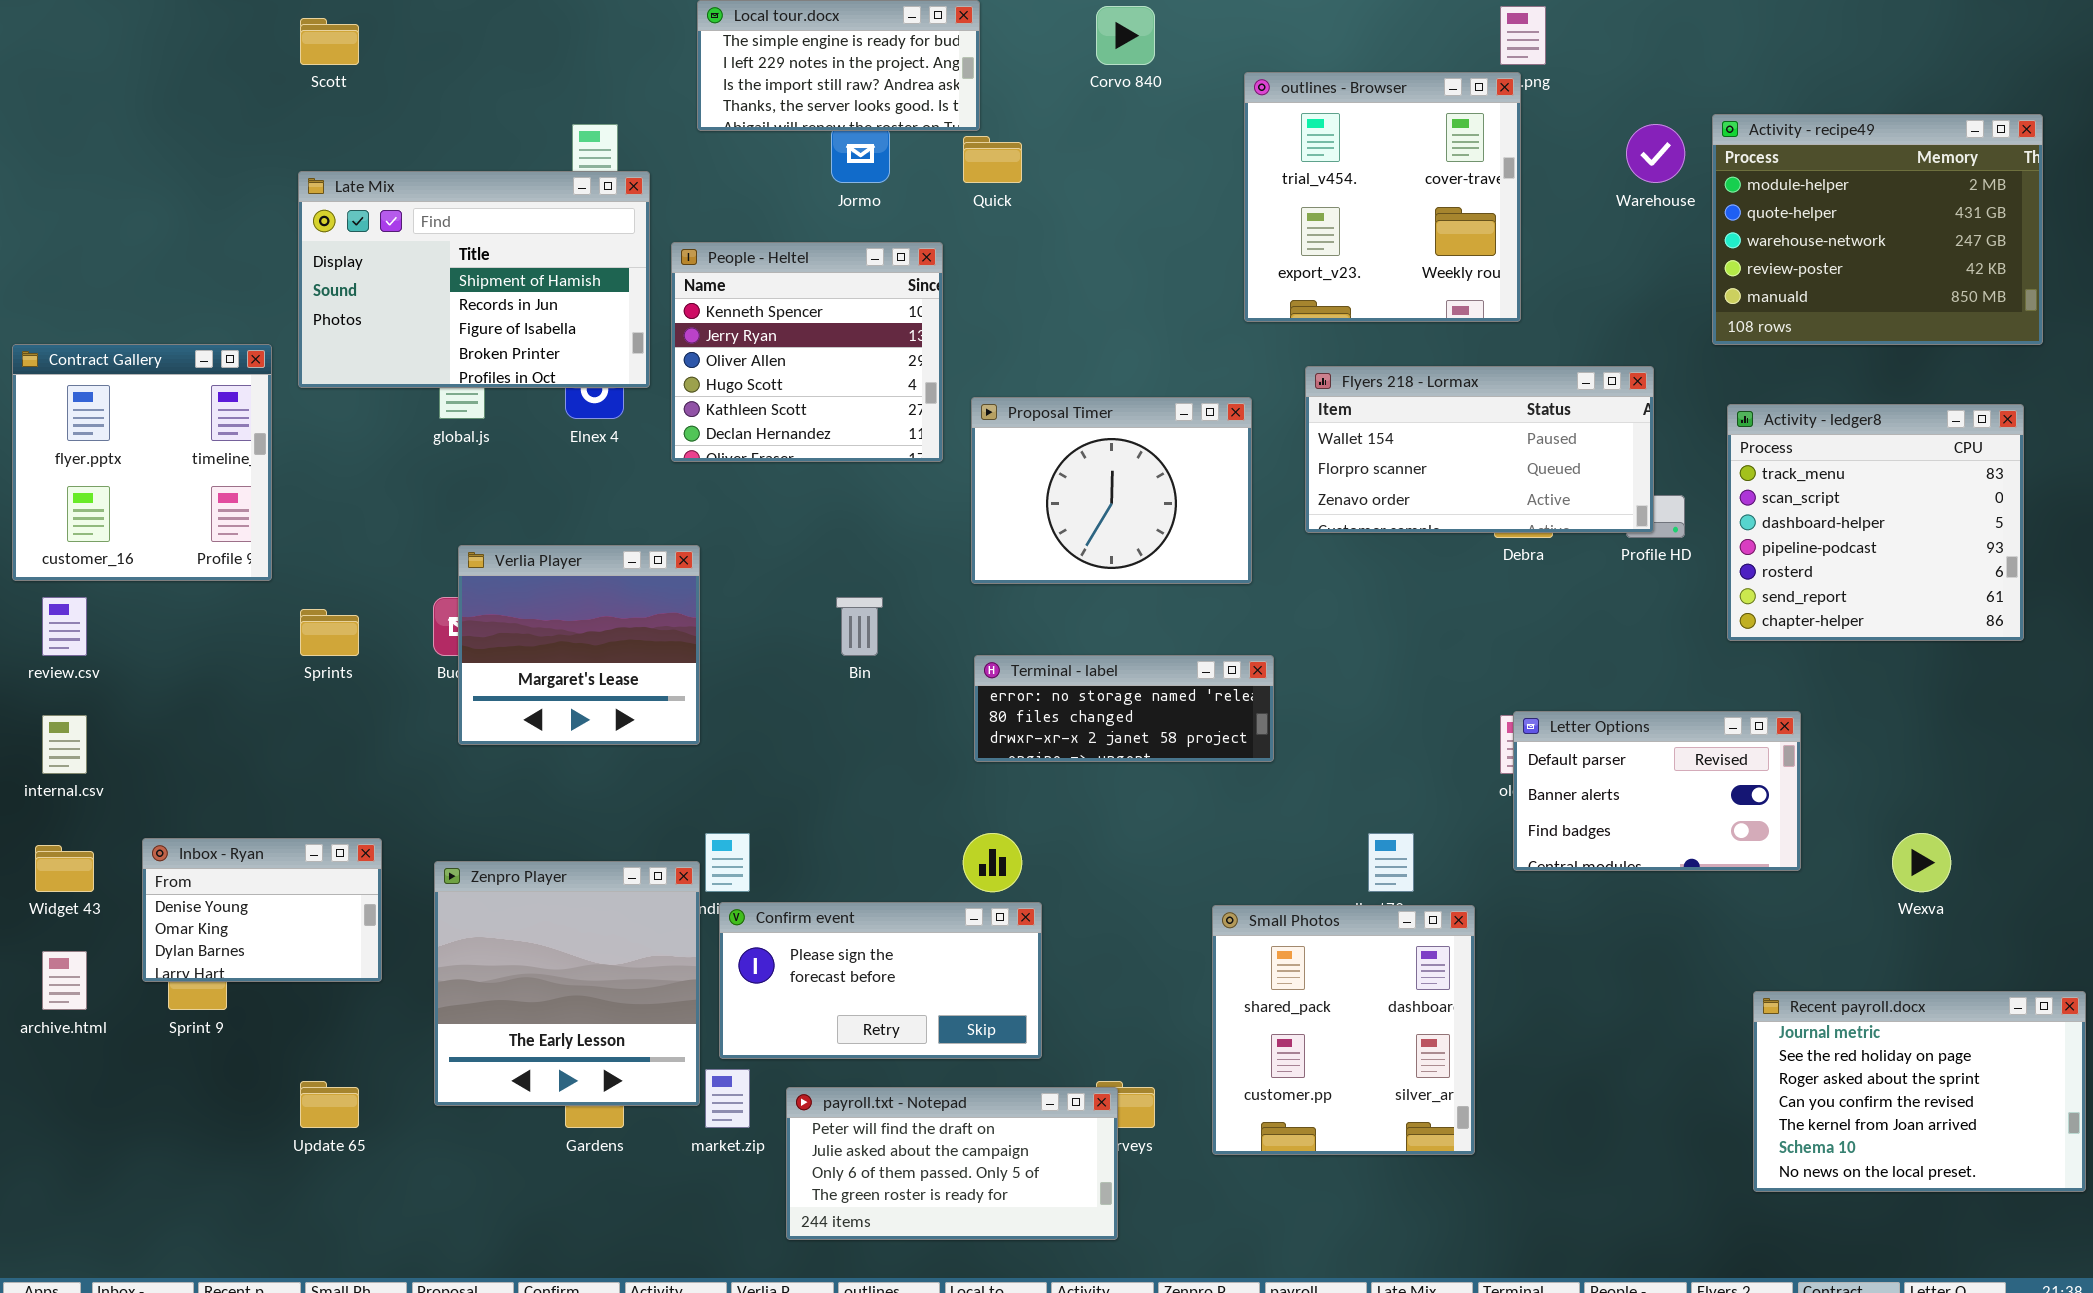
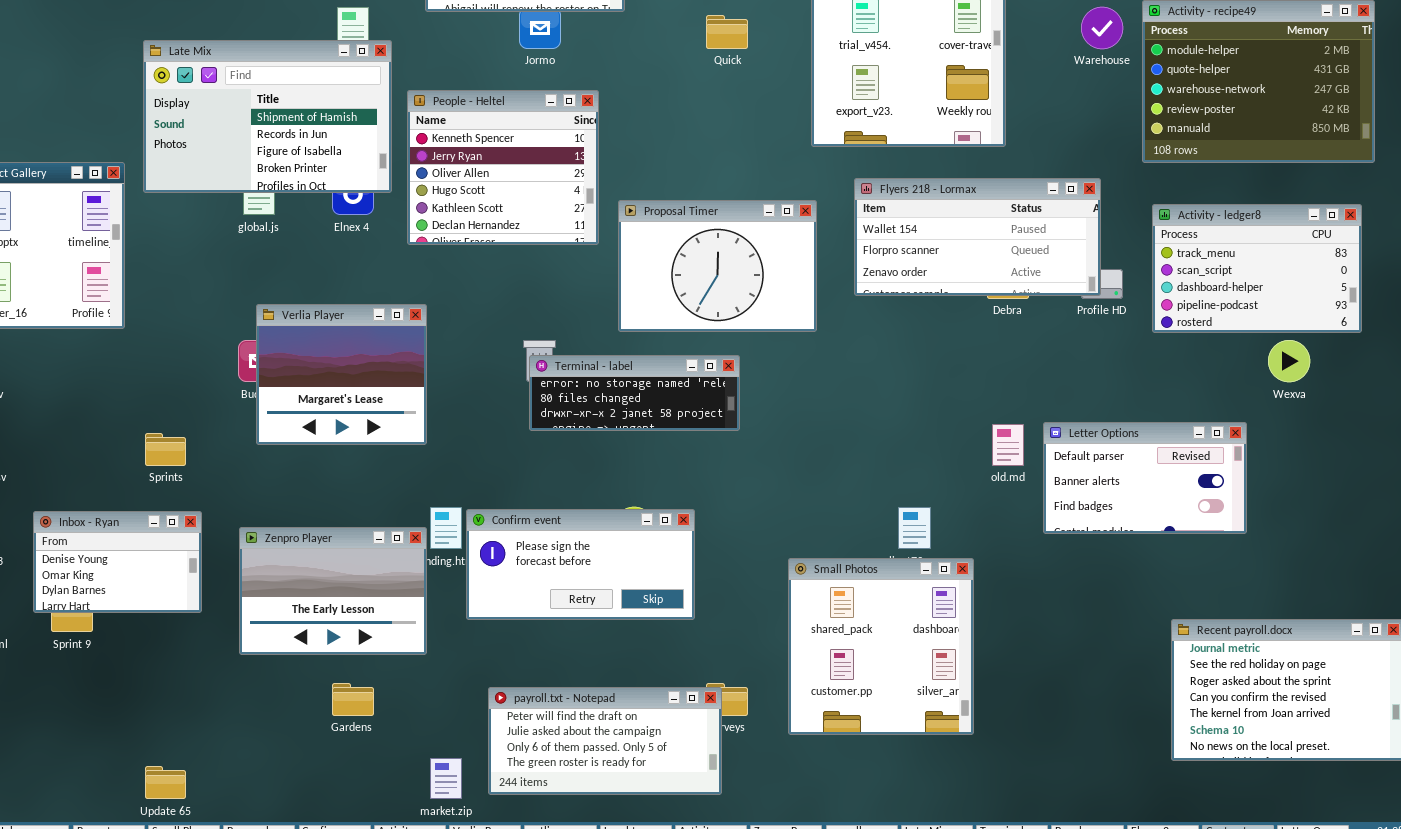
Quick: [963,136,1022,183] -> [706,15,748,49], moved
Activity - ledger8: [1727,404,2024,641] -> [1152,204,1362,333], resized
Sprints: [300,609,359,656] -> [145,433,186,466], moved
Terminal - label: [974,655,1274,762] -> [529,355,740,431], moved
Letter Options: [1513,711,1801,871] -> [1043,422,1247,534], moved
Wexva: [1892,833,1951,892] -> [1268,340,1310,382], moved
Zenpro Player: [434,861,700,1106] -> [239,527,427,655], resized
Confirm event: [719,902,1042,1059] -> [466,509,695,620], moved
market.zip: [705,1069,750,1128] -> [430,758,462,799], moved
Update 65: [300,1081,359,1128] -> [145,766,186,799], moved

